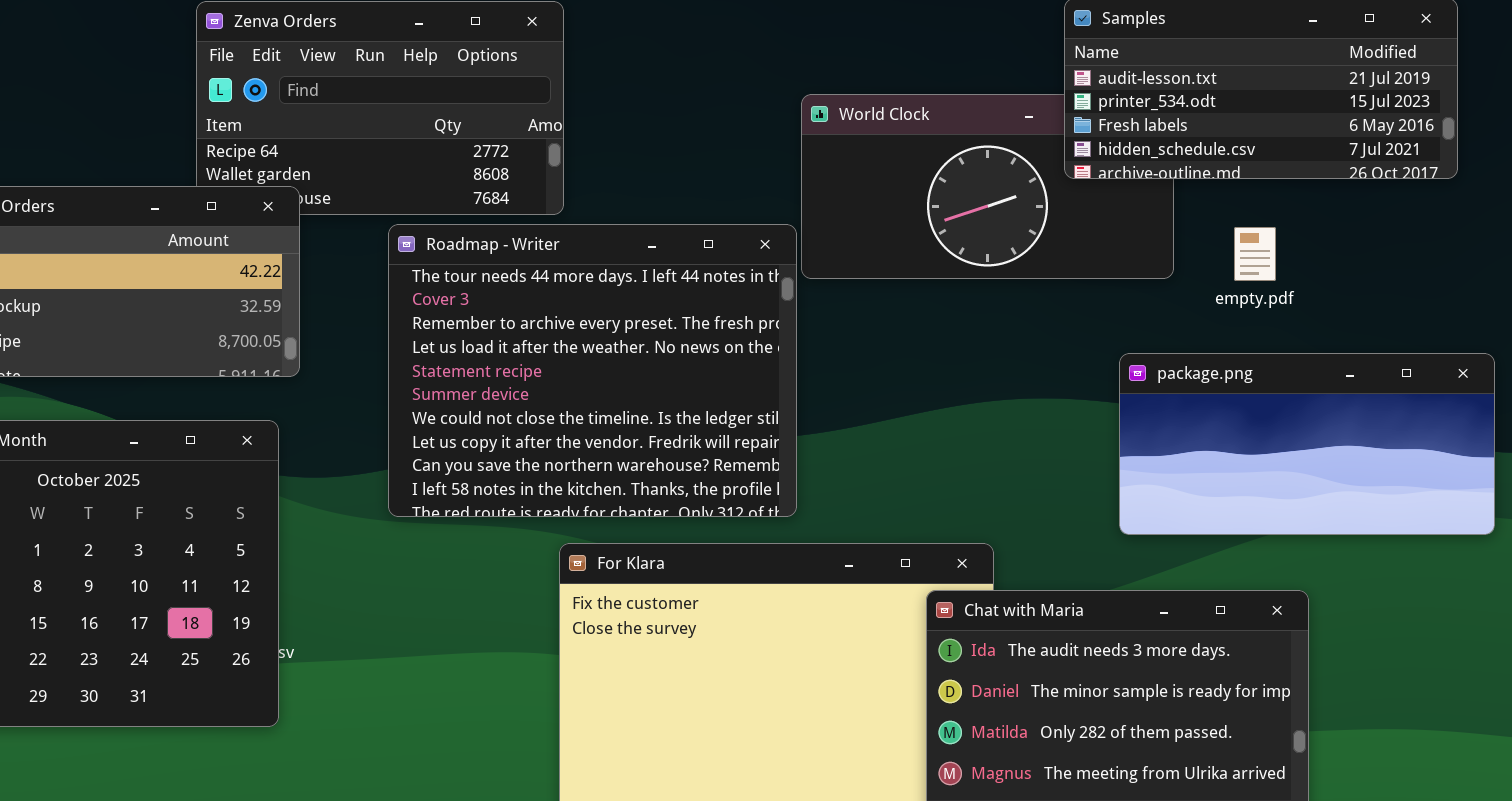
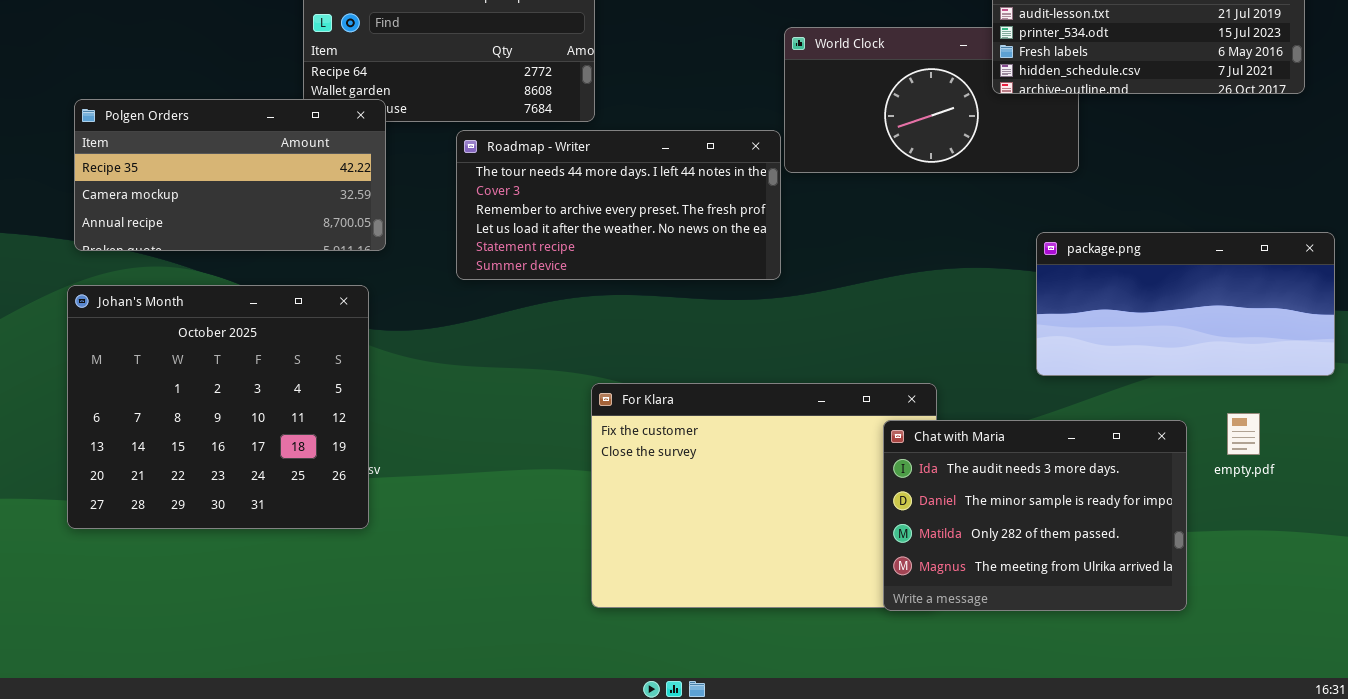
Roadmap - Writer: [388,224,797,517] -> [456,130,781,280], resized
empty.pdf: [1234,227,1276,281] -> [1227,413,1260,455], moved

